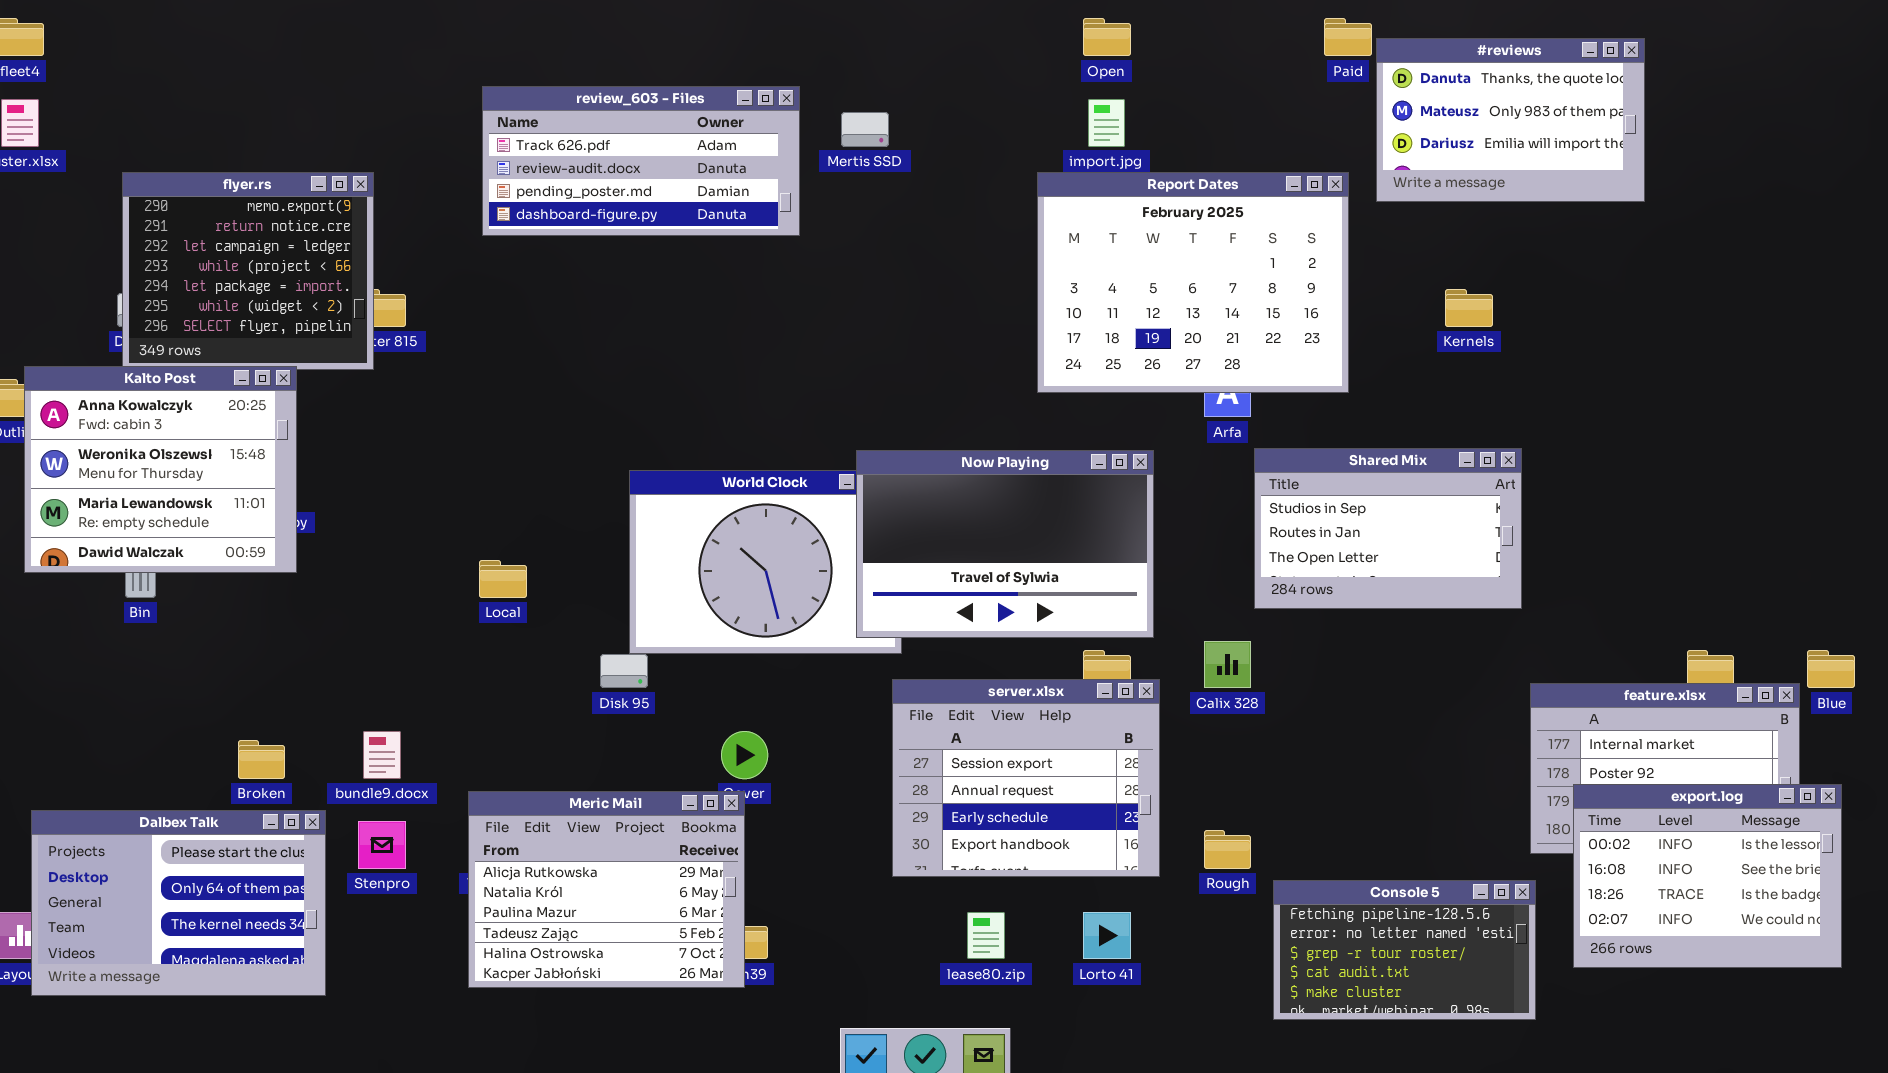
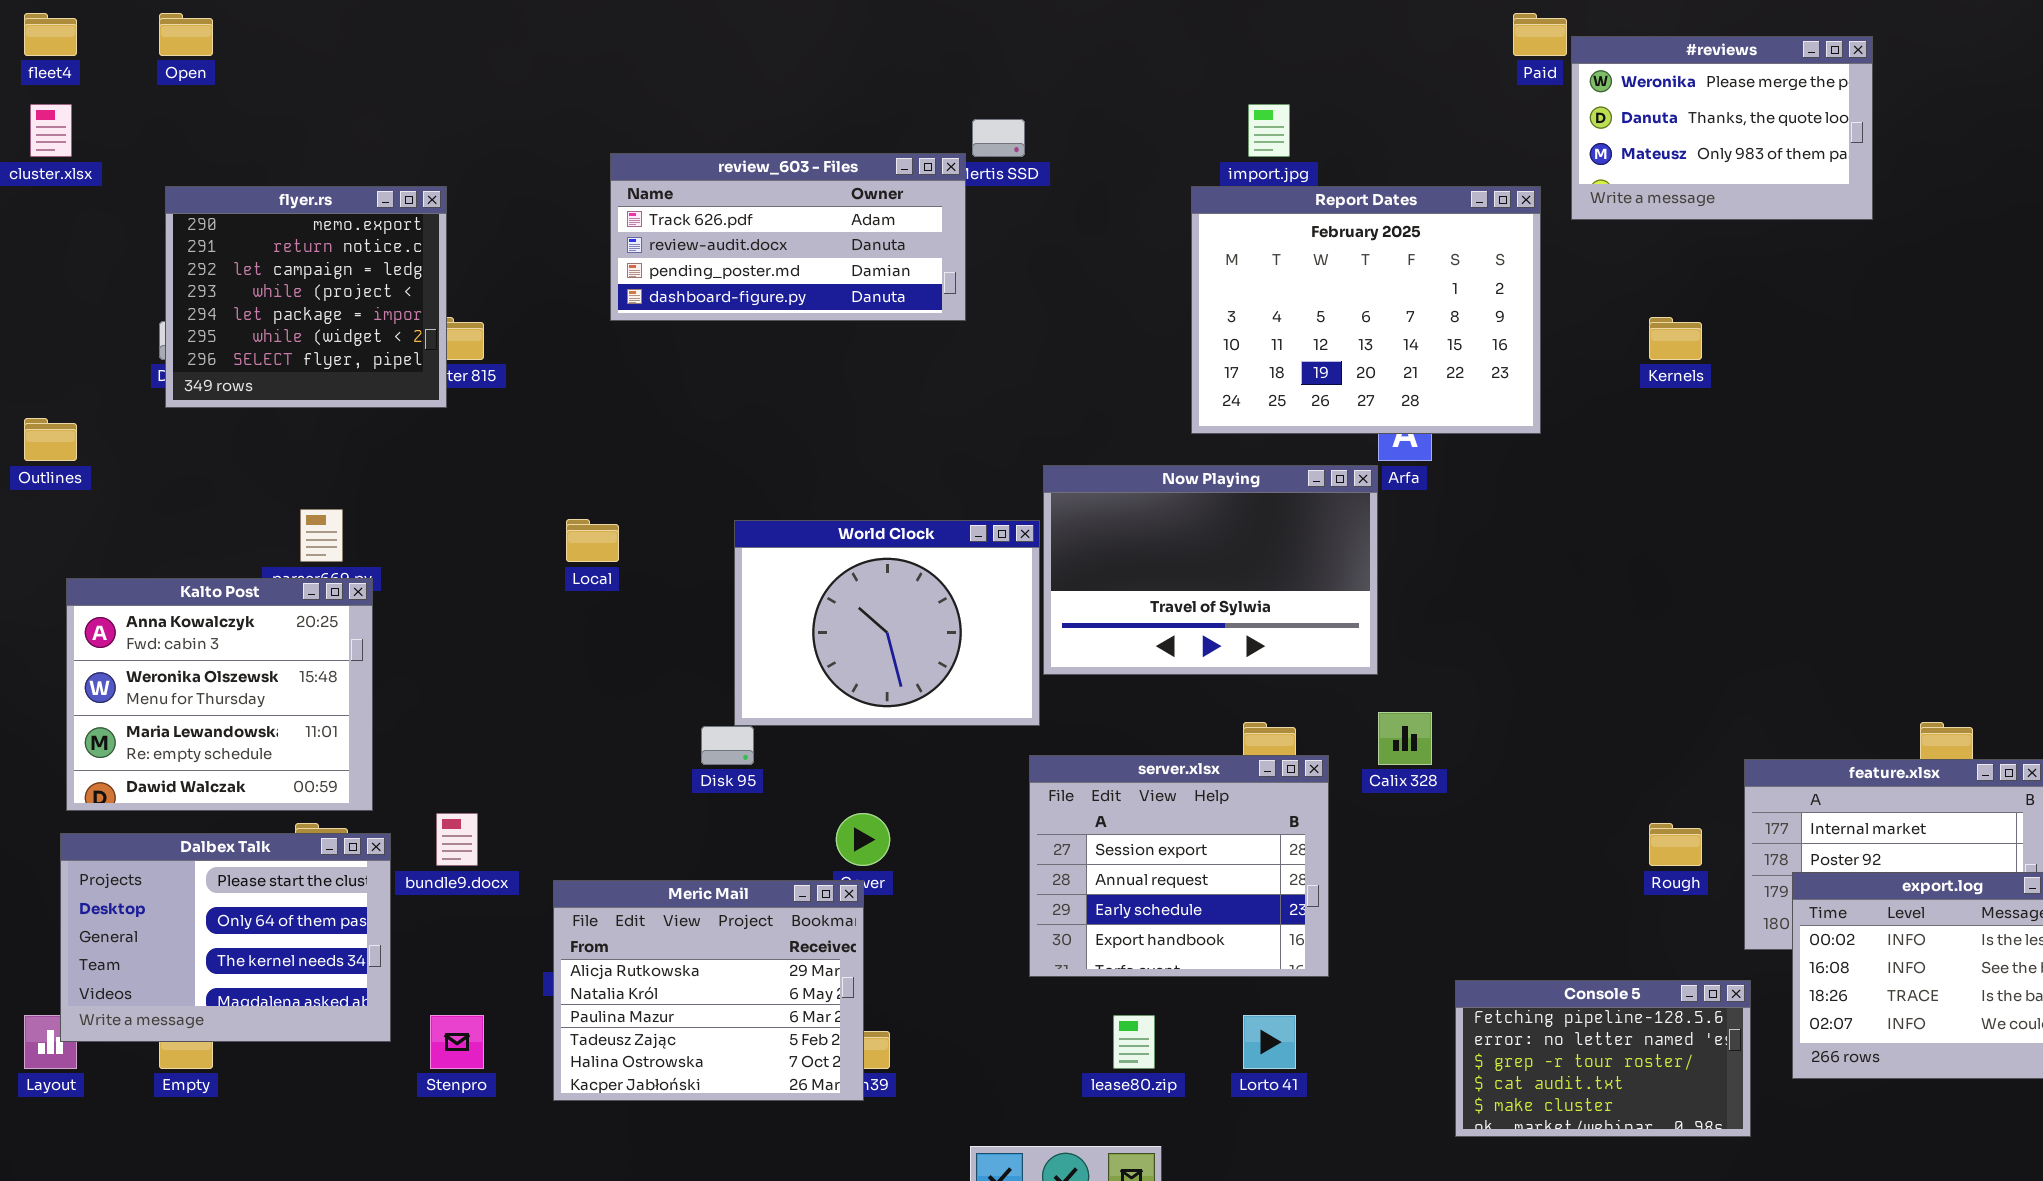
Open: [1083,18,1131,56] -> [159,13,213,56], moved
#reviews: [1376,38,1645,202] -> [1571,36,1873,220], scrolled up 1 row
review_603 - Files: [482,86,800,236] -> [610,153,966,321], moved
Kalto Post: [24,366,297,573] -> [66,578,373,811], moved
Shared Mix: [1254,448,1522,609] -> none, closed
Now Playing: [856,450,1154,638] -> [1043,465,1378,675], moved
Local: [479,560,527,598] -> [566,519,619,562], moved
Dalbex Talk: [31,810,326,996] -> [60,833,391,1042], moved
Stenpro: [358,821,406,869] -> [430,1015,484,1069], moved
Rough: [1204,830,1251,869] -> [1649,823,1702,866], moved

